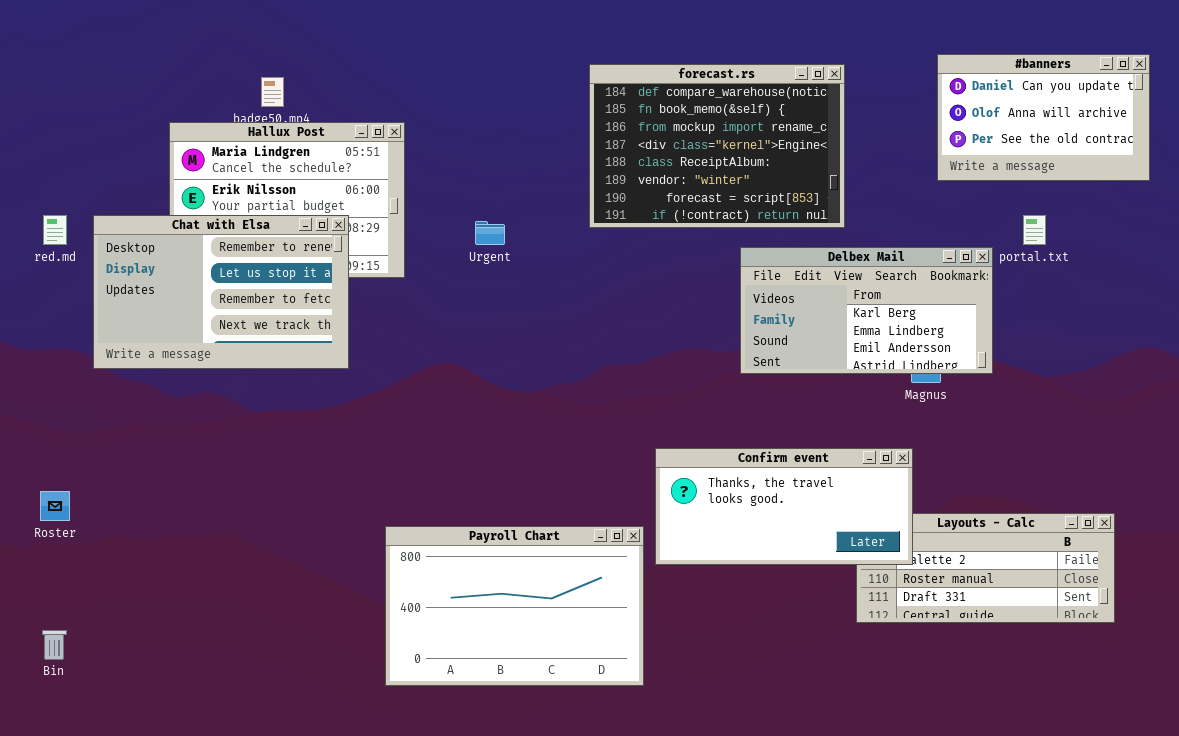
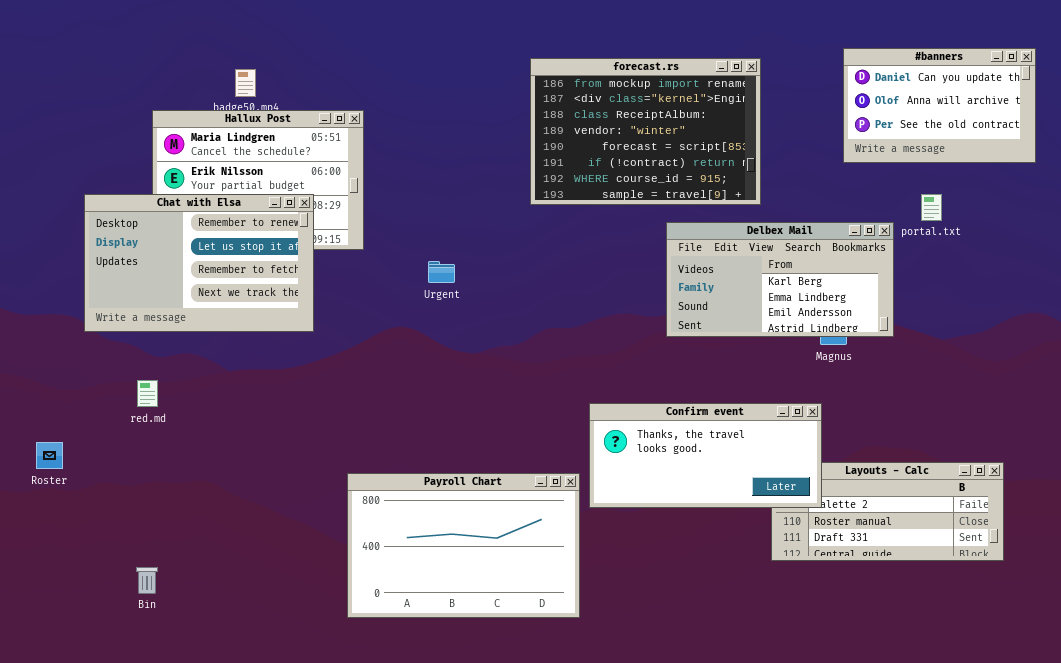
forecast.rs: [589,64,845,228] -> [530,58,761,205], scrolled down 2 rows
red.md: [43,215,67,245] -> [137,380,158,407], moved
Urgent: [475,221,505,245] -> [428,261,455,283], moved
Bin: [42,630,67,660] -> [136,567,158,594], moved

